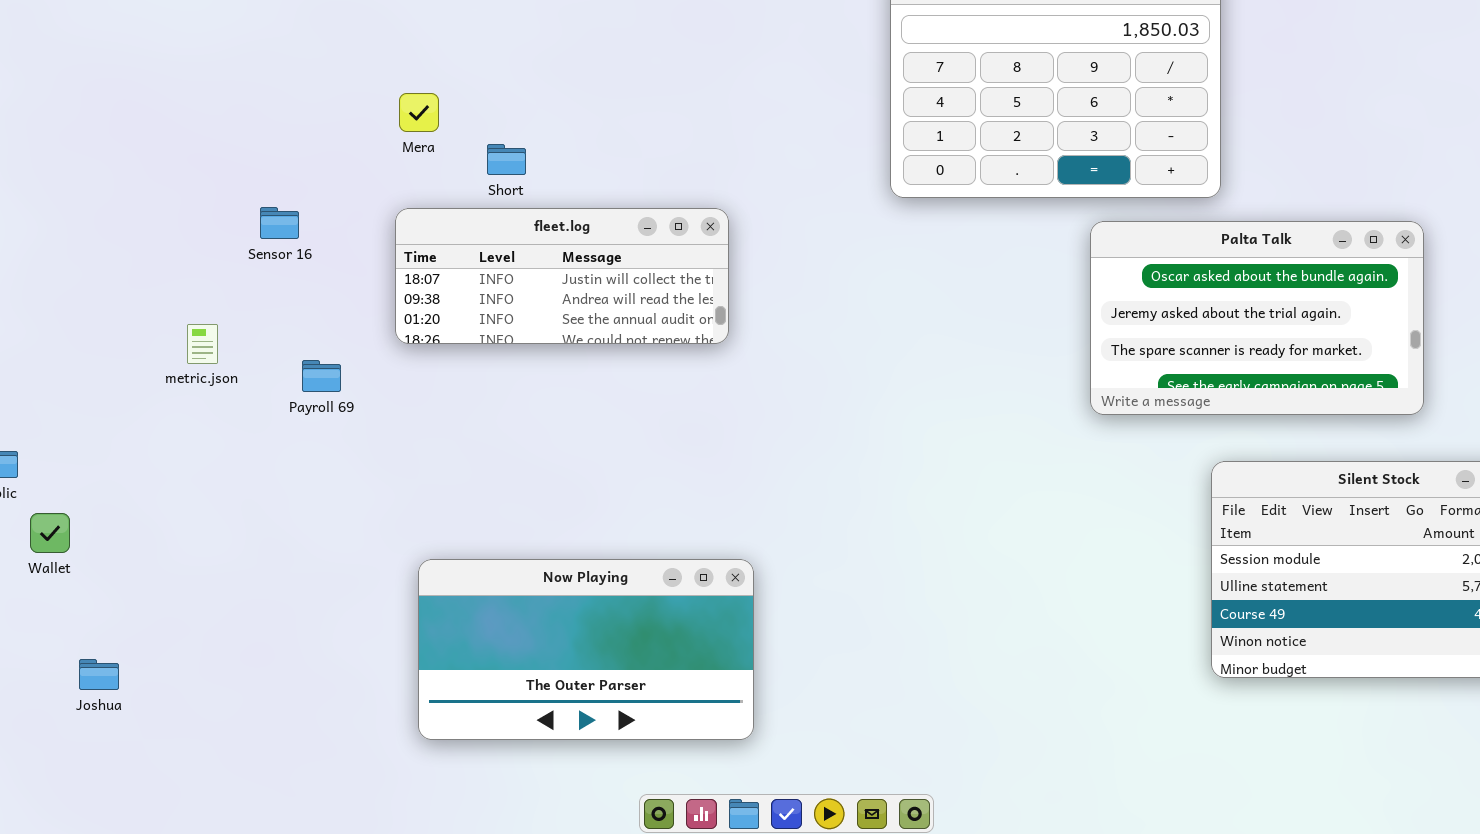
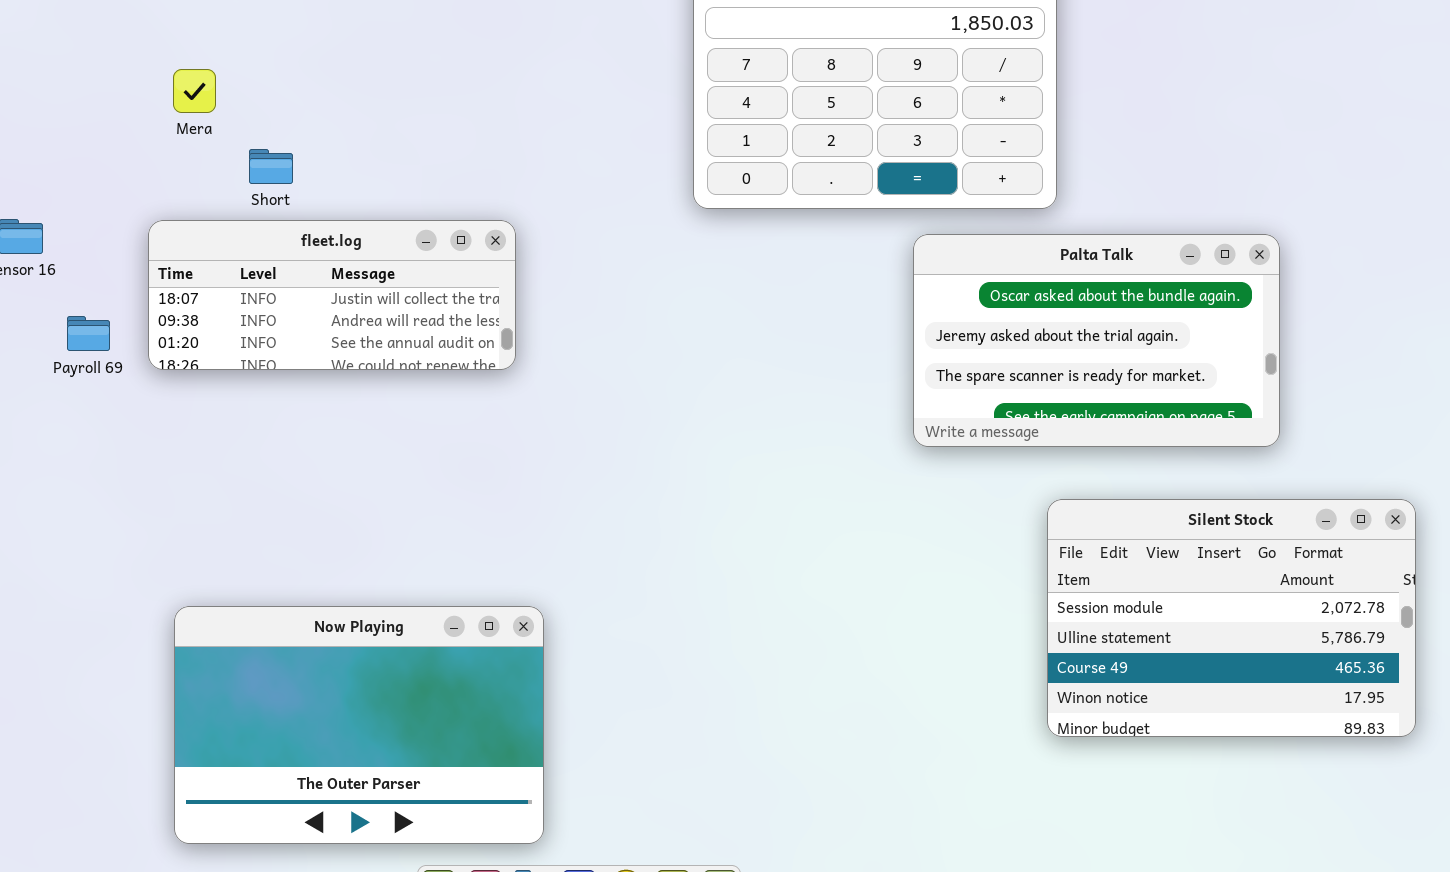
Mera: [399,93,439,132] -> [173,69,216,113], moved
Payroll 69: [302,360,341,392] -> [67,316,110,351], moved
Now Playing: [418,559,754,740] -> [174,606,544,844], resized

